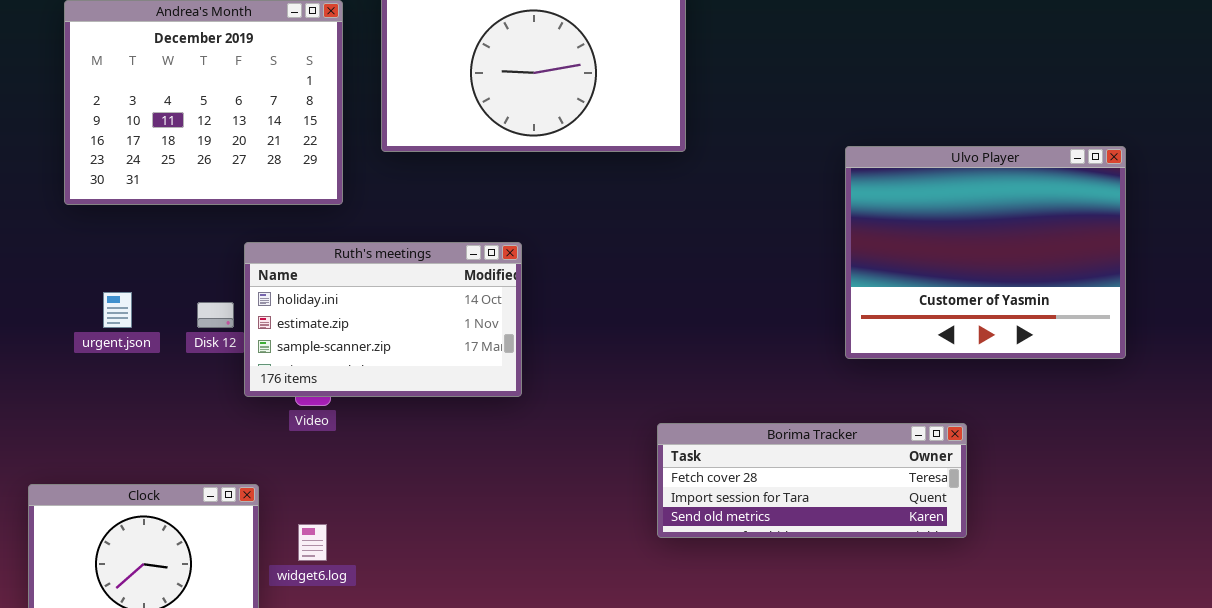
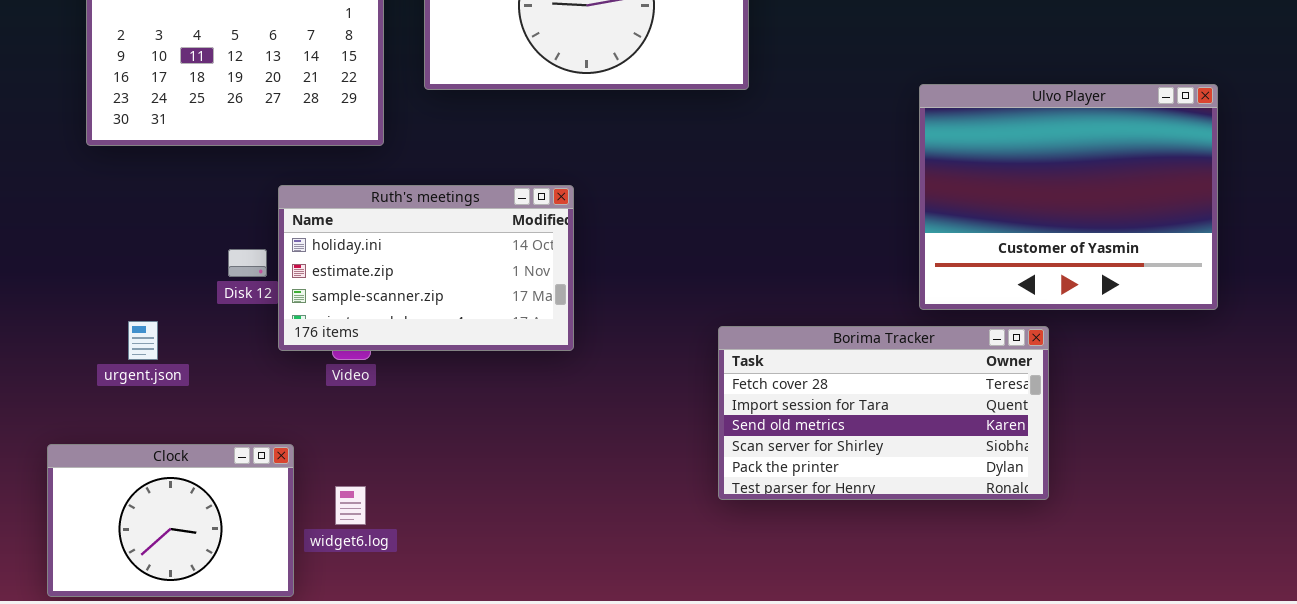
urgent.json: [103,292,132,328] -> [128,321,158,360], moved
Borima Tracker: [657,423,967,538] -> [718,326,1049,500], resized

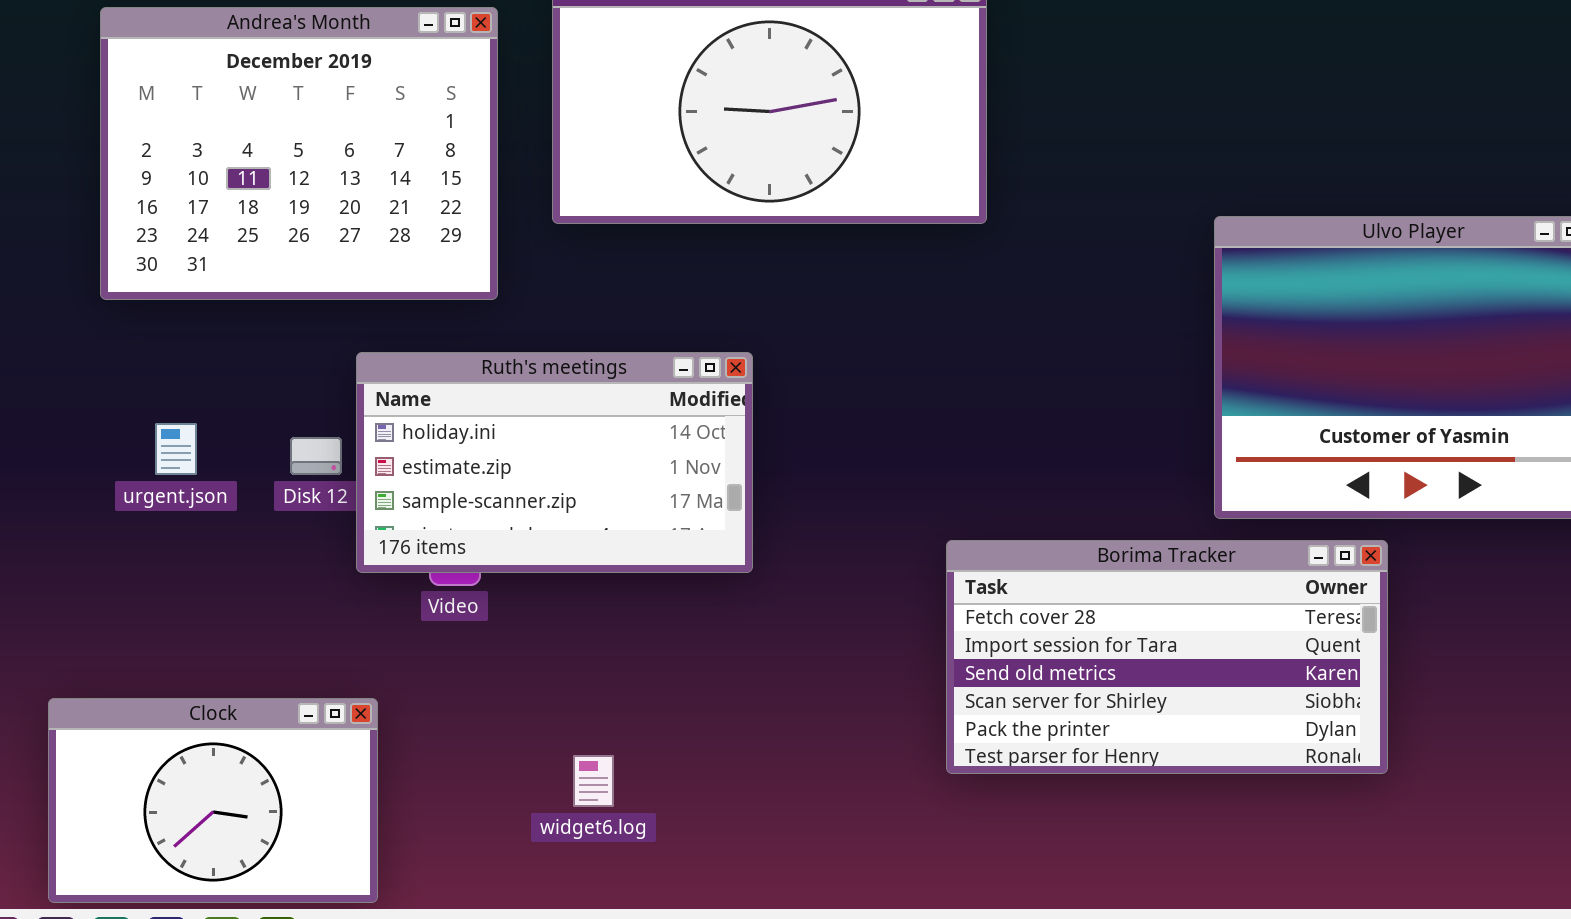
urgent.json: [128,321,158,360] -> [155,423,197,475], moved
widget6.log: [335,486,366,525] -> [573,755,614,807], moved

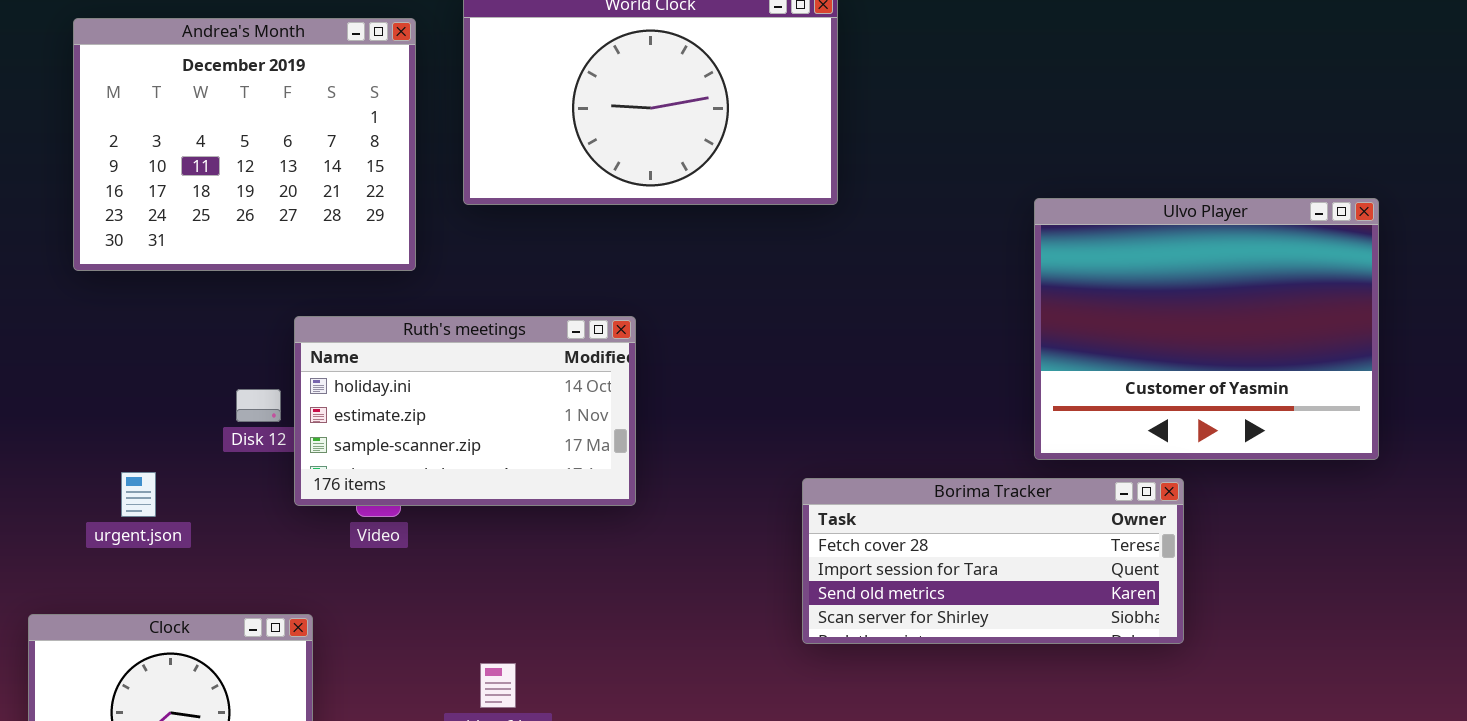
urgent.json: [155,423,197,475] -> [121,472,156,517], moved
Borima Tracker: [946,540,1388,774] -> [802,478,1184,644], resized

